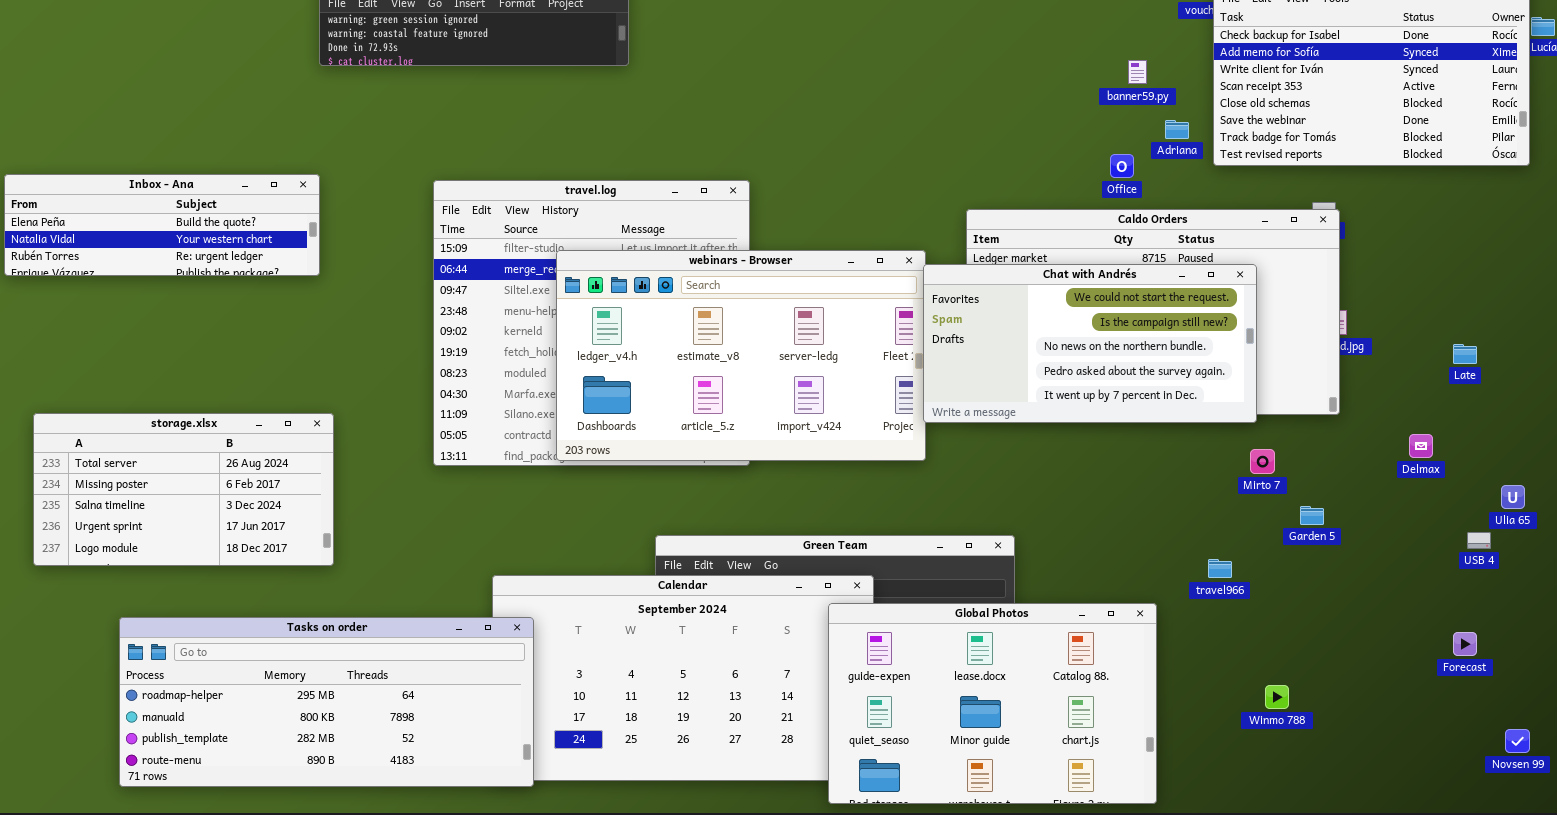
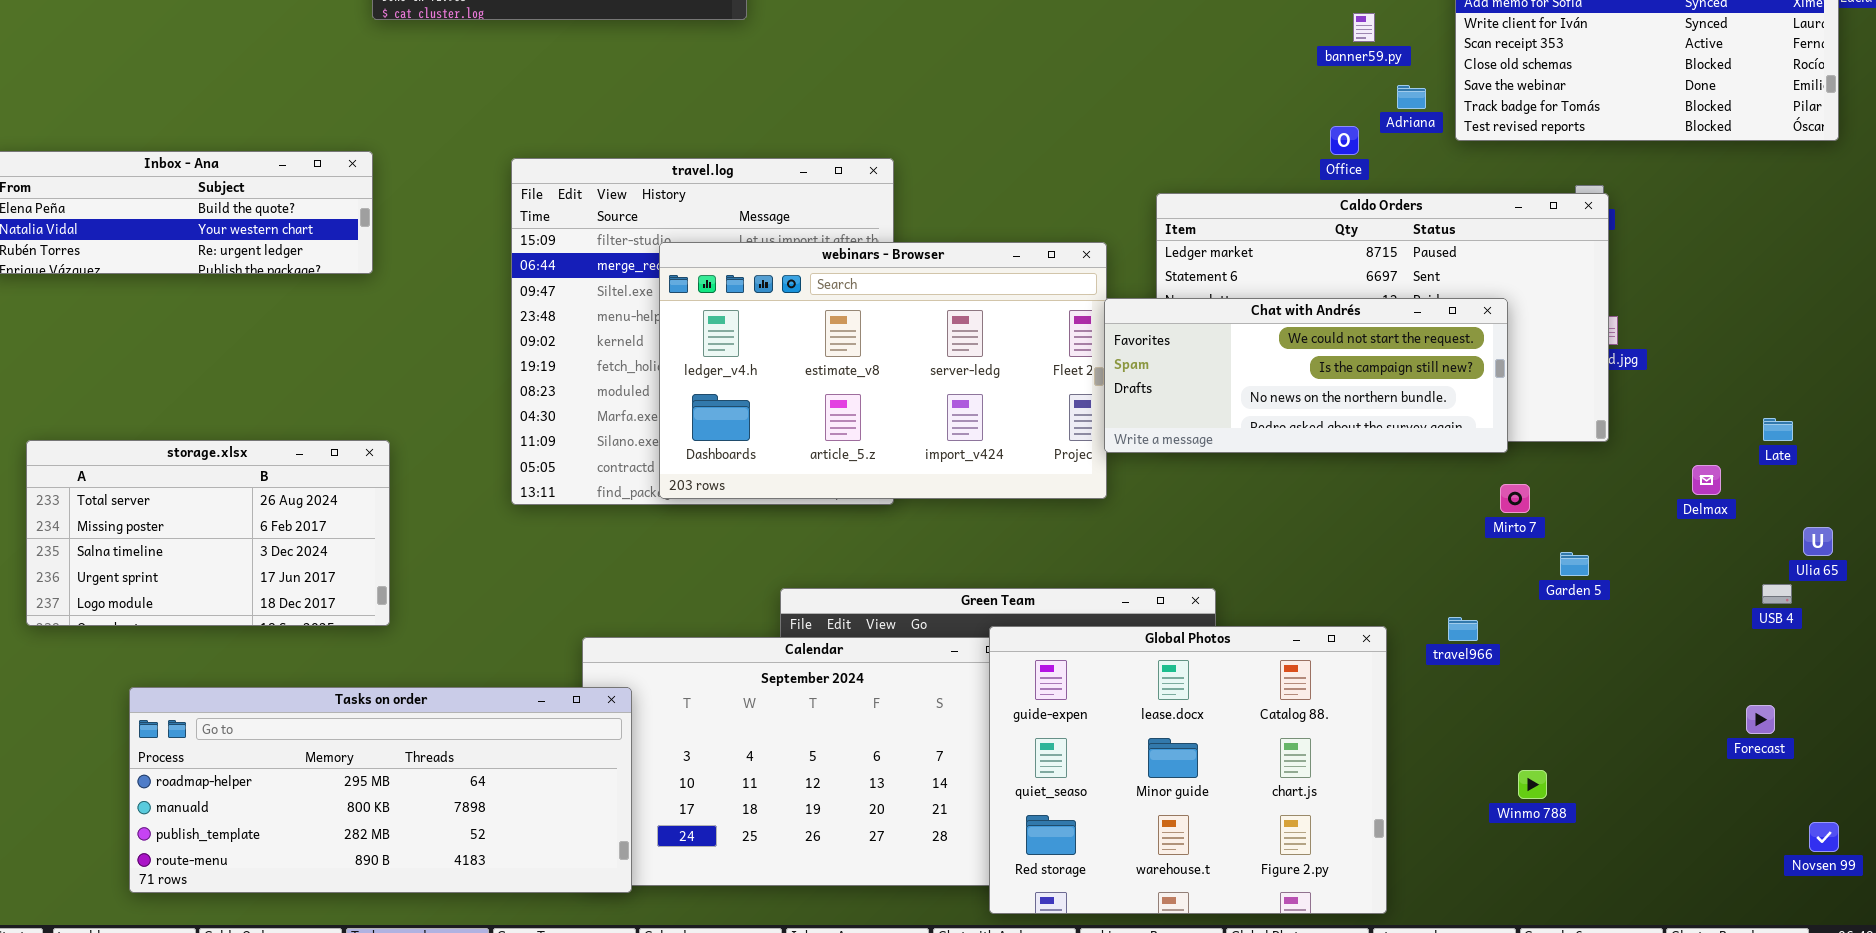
Chat with Andrés: [923,264,1257,423] -> [1104,298,1508,453], resized
Late: [1453,344,1477,364] -> [1763,418,1793,441], moved
Global Photos: [828,603,1157,804] -> [989,626,1387,914], resized

